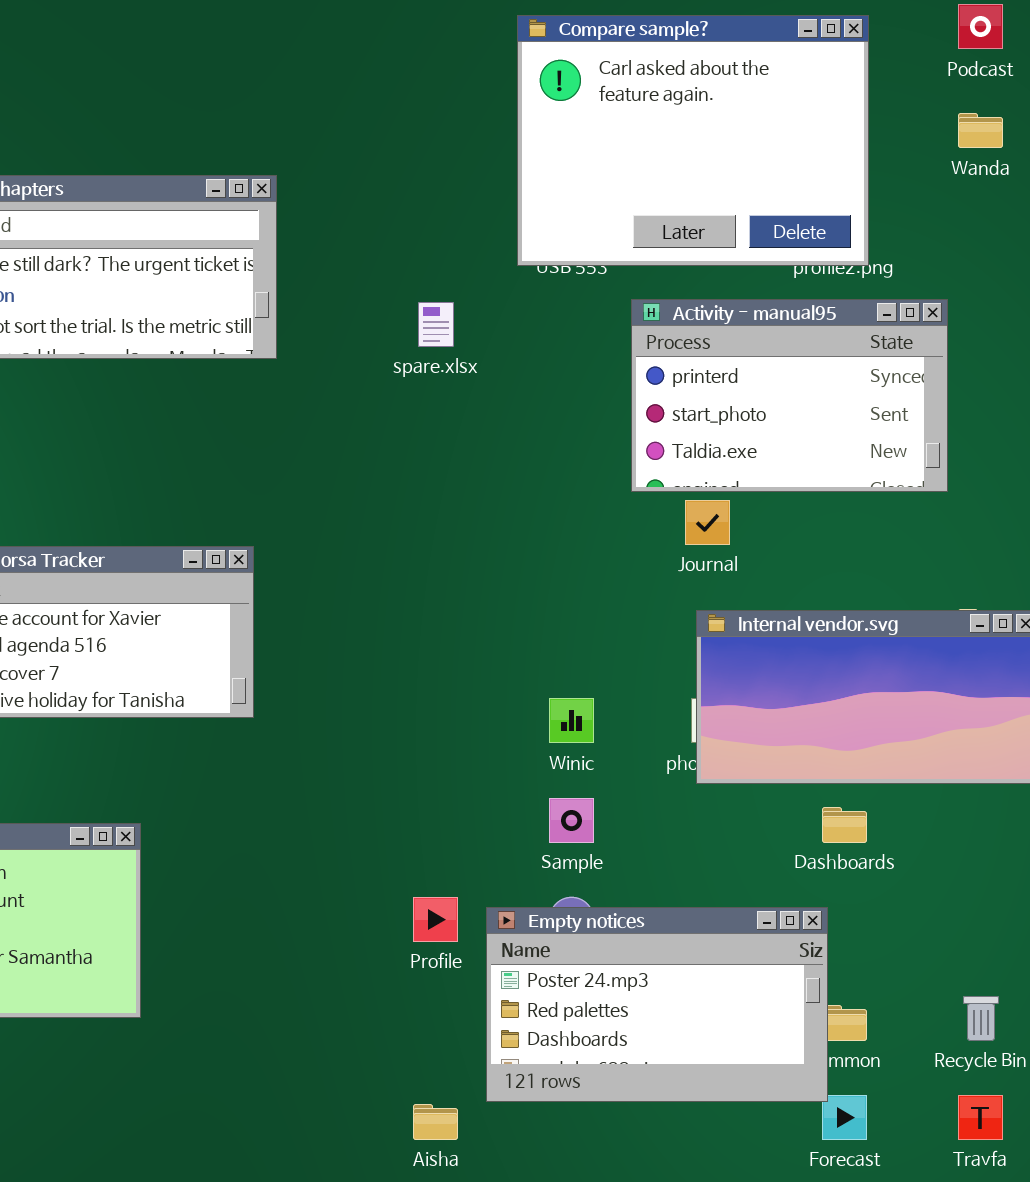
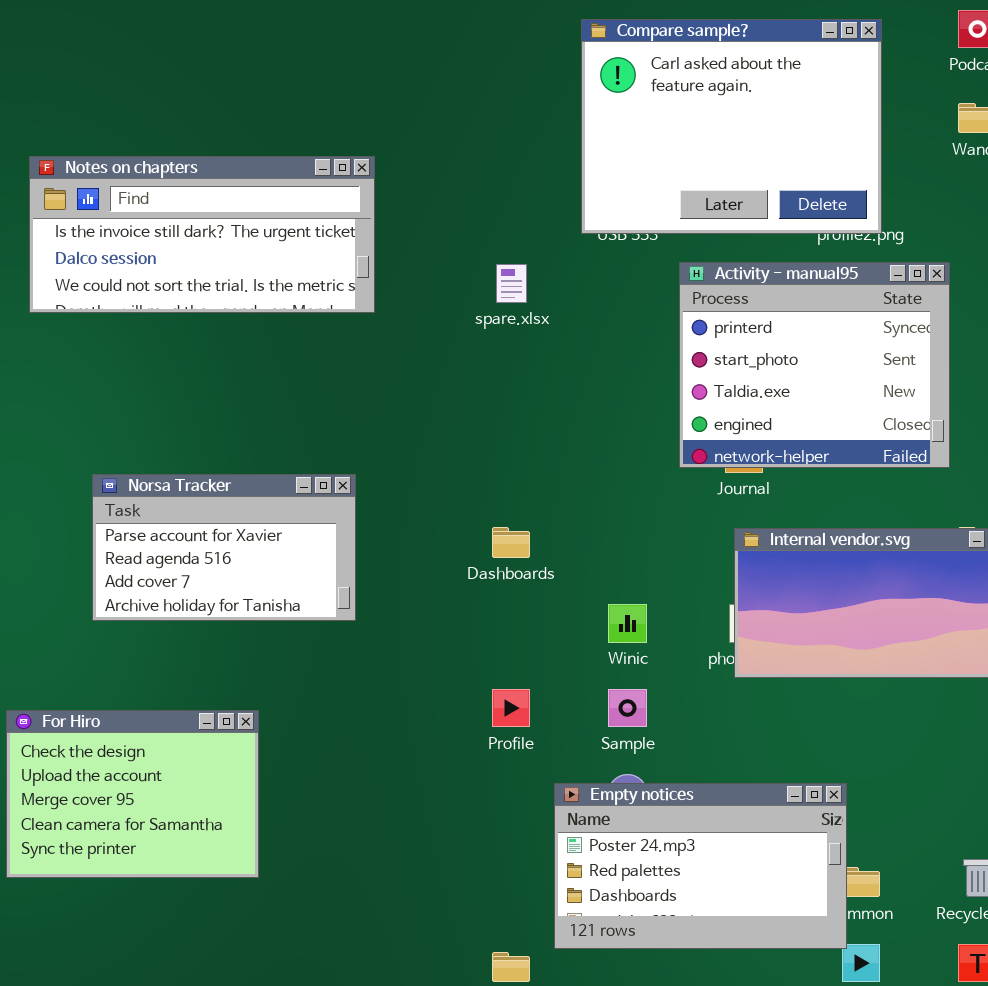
Activity - manual95: [631,299,948,492] -> [679,262,950,468], resized
Dashboards: [822,807,867,843] -> [492,527,530,558], moved
Profile: [413,897,458,942] -> [492,689,530,727], moved

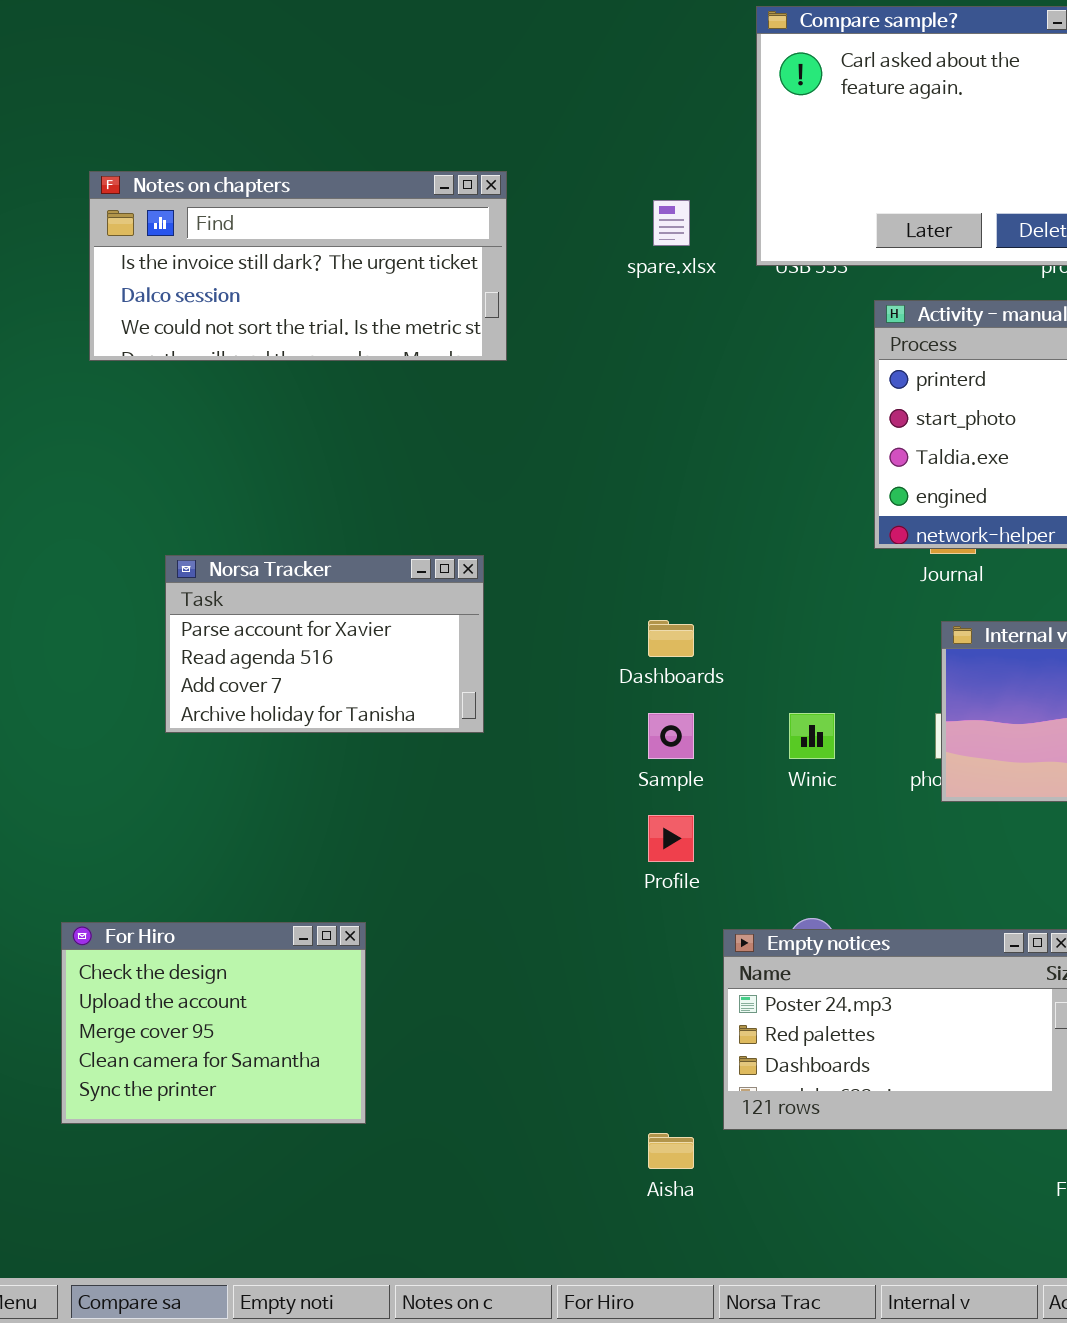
spare.xlsx: [496,264,527,303] -> [653,200,690,246], moved
Sample: [608,689,647,727] -> [648,713,694,759], moved
For Hiro: [6,710,259,878] -> [61,922,366,1124], moved

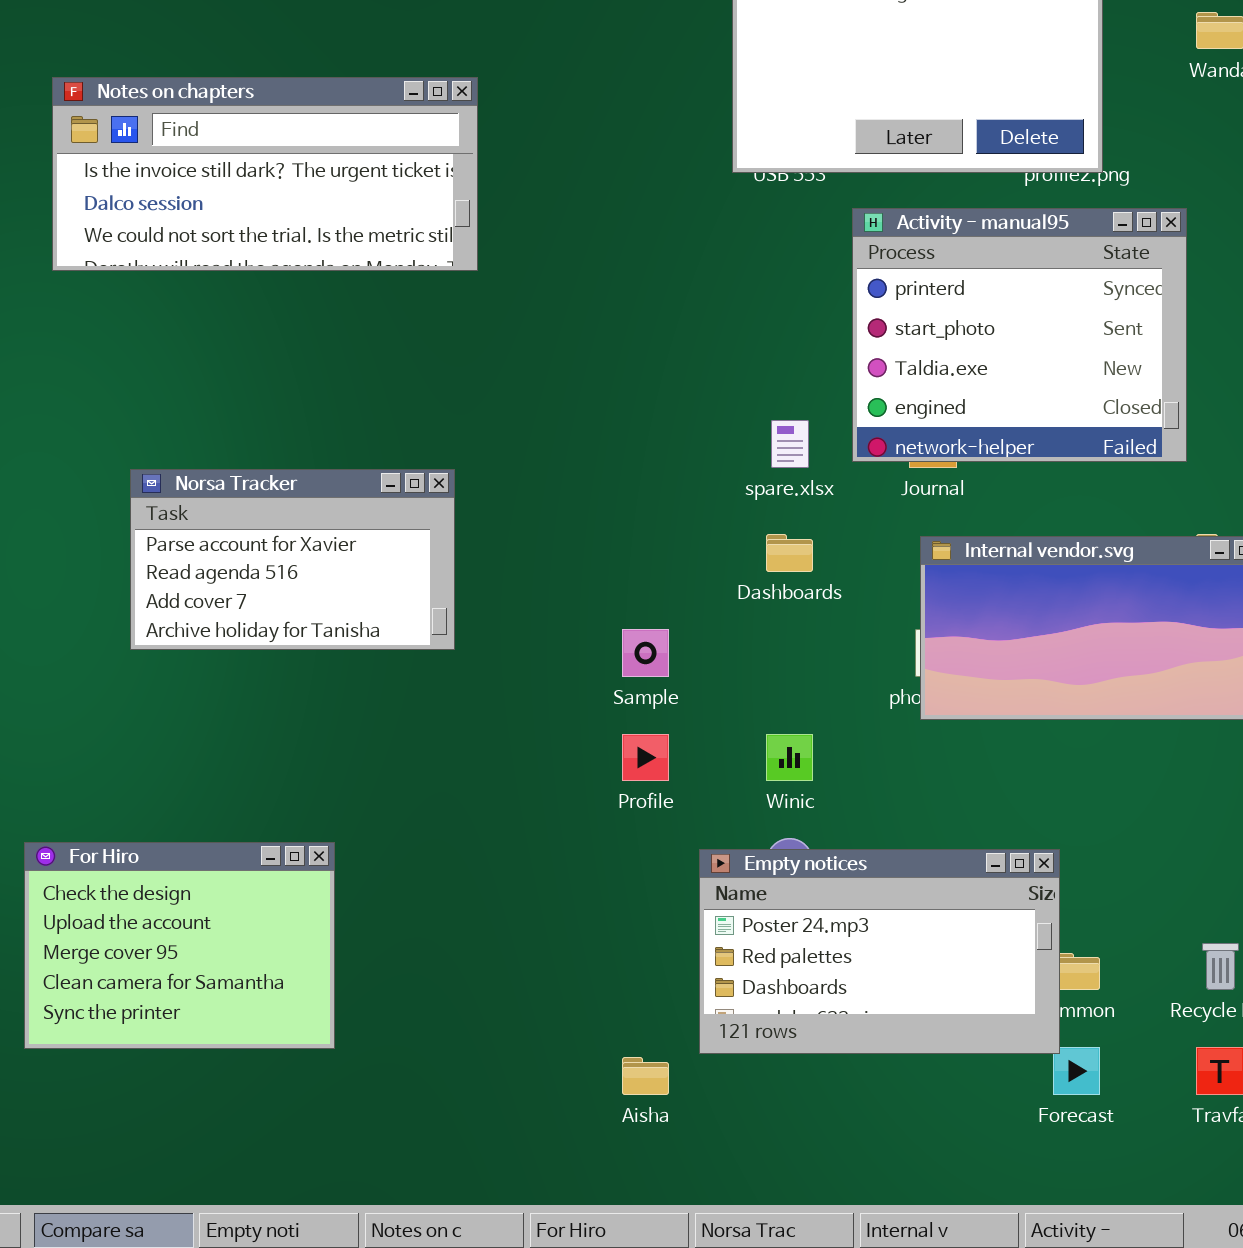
spare.xlsx: [653,200,690,246] -> [771,420,809,468], moved
Dashboards: [648,620,694,657] -> [766,534,813,572], moved
Winic: [789,713,835,759] -> [766,734,813,781], moved

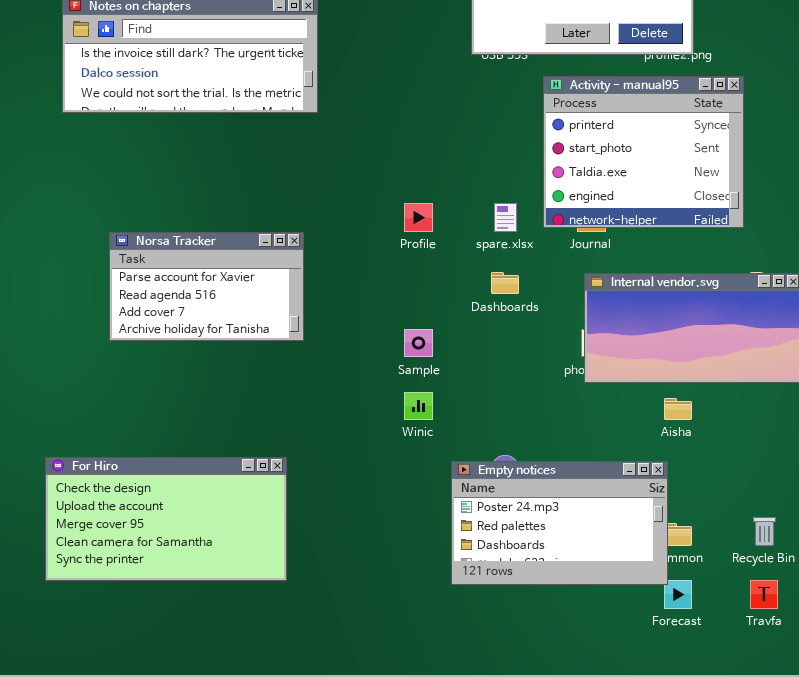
Profile: [622,734,669,781] -> [404,203,433,232], moved
Winic: [766,734,813,781] -> [404,392,433,420], moved
For Hiro: [24,842,335,1049] -> [45,457,287,581], resized
Aisha: [622,1057,669,1095] -> [664,398,692,420], moved

